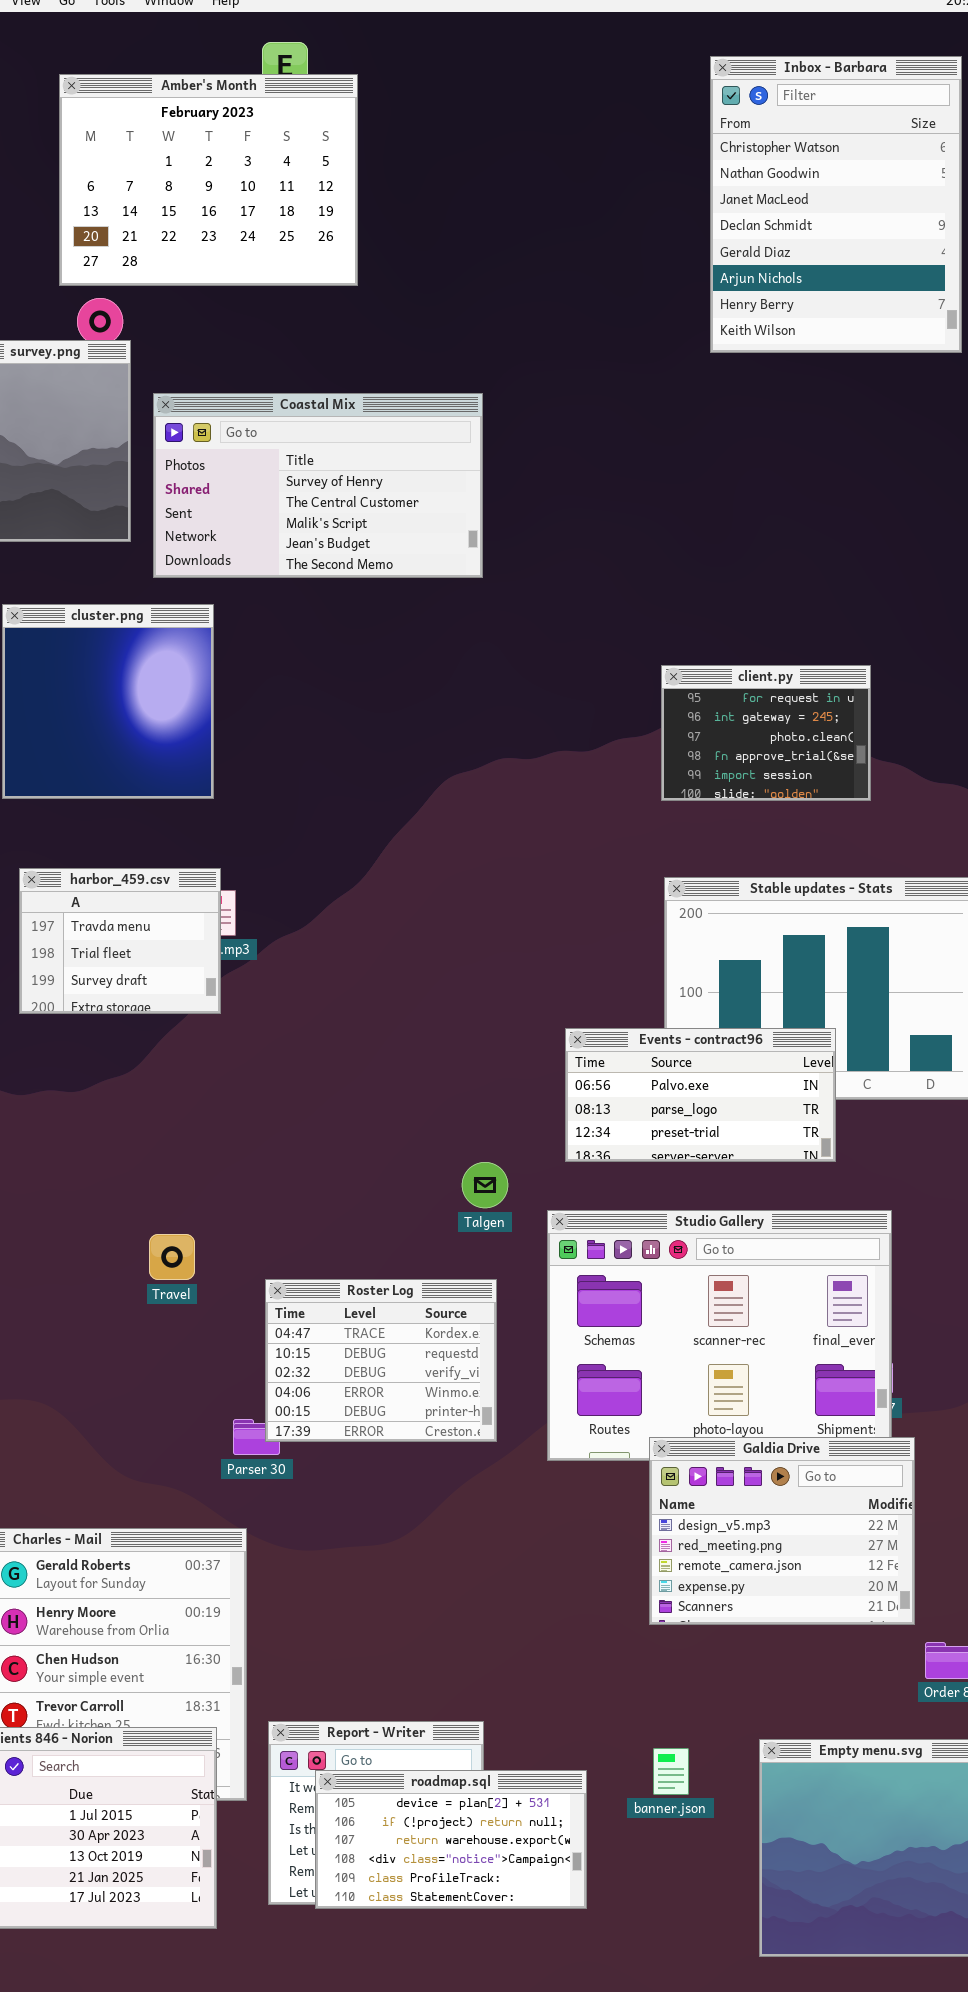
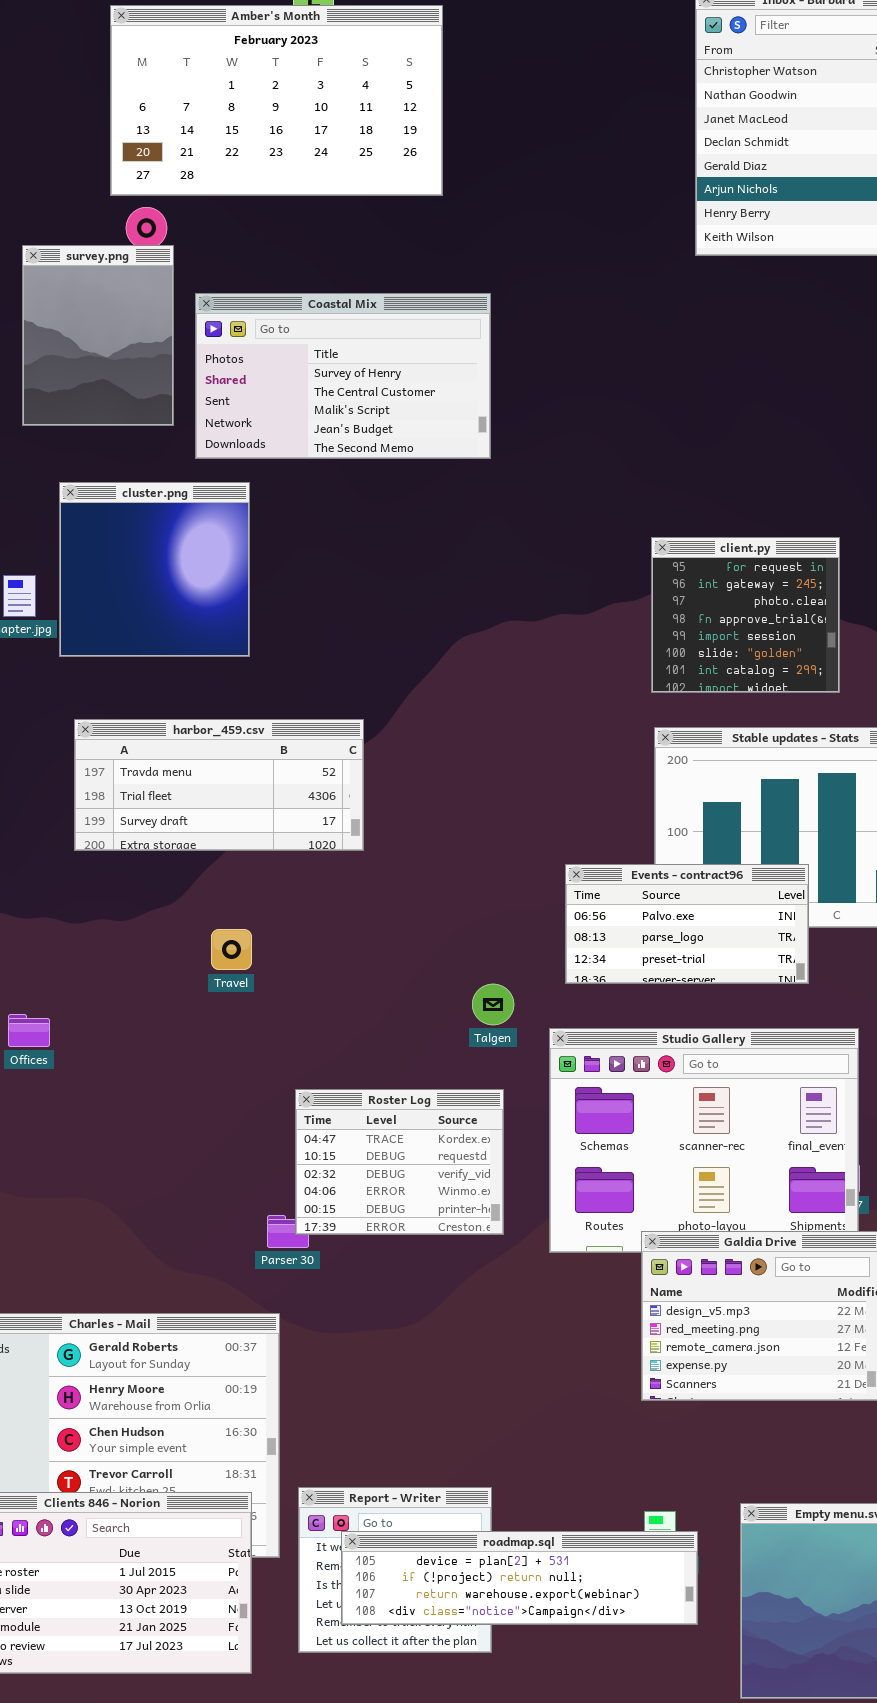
Amber's Month: [59,74,358,286] -> [110,5,443,196], resized
client.py: [661,665,871,801] -> [651,537,840,693], resized
harbor_459.csv: [19,868,221,1014] -> [74,719,364,851], resized
Travel: [149,1234,195,1280] -> [211,929,252,970], moved
roadmap.sql: [315,1770,587,1909] -> [341,1531,698,1625], resized

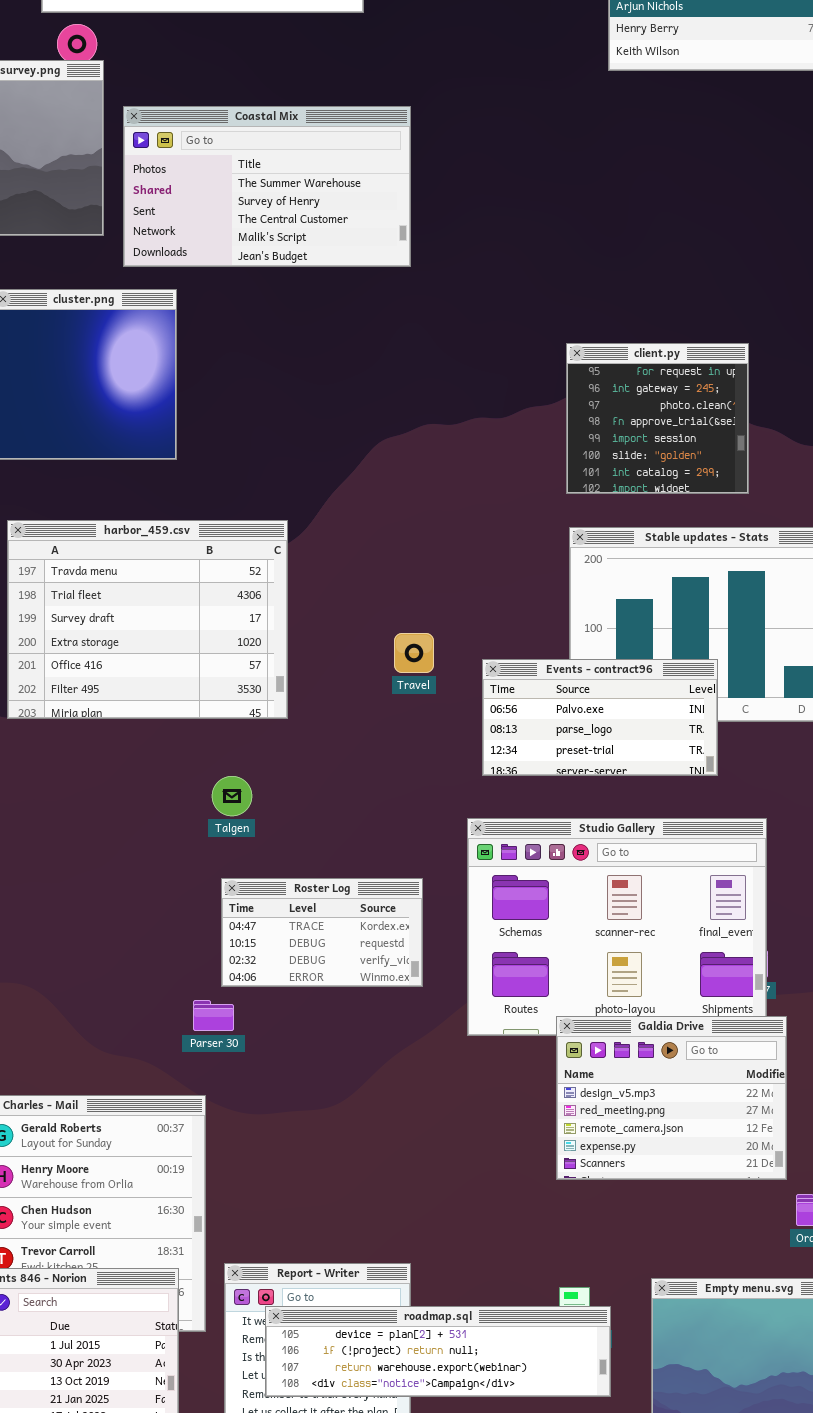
Coastal Mix: [195,293,491,459] -> [123,106,411,267], scrolled up 1 row
harbor_459.csv: [74,719,364,851] -> [7,520,288,719], resized
Travel: [211,929,252,970] -> [394,633,434,673], moved
Talgen: [472,984,514,1025] -> [212,776,252,816], moved
Roster Log: [295,1089,504,1235] -> [221,878,423,987], resized

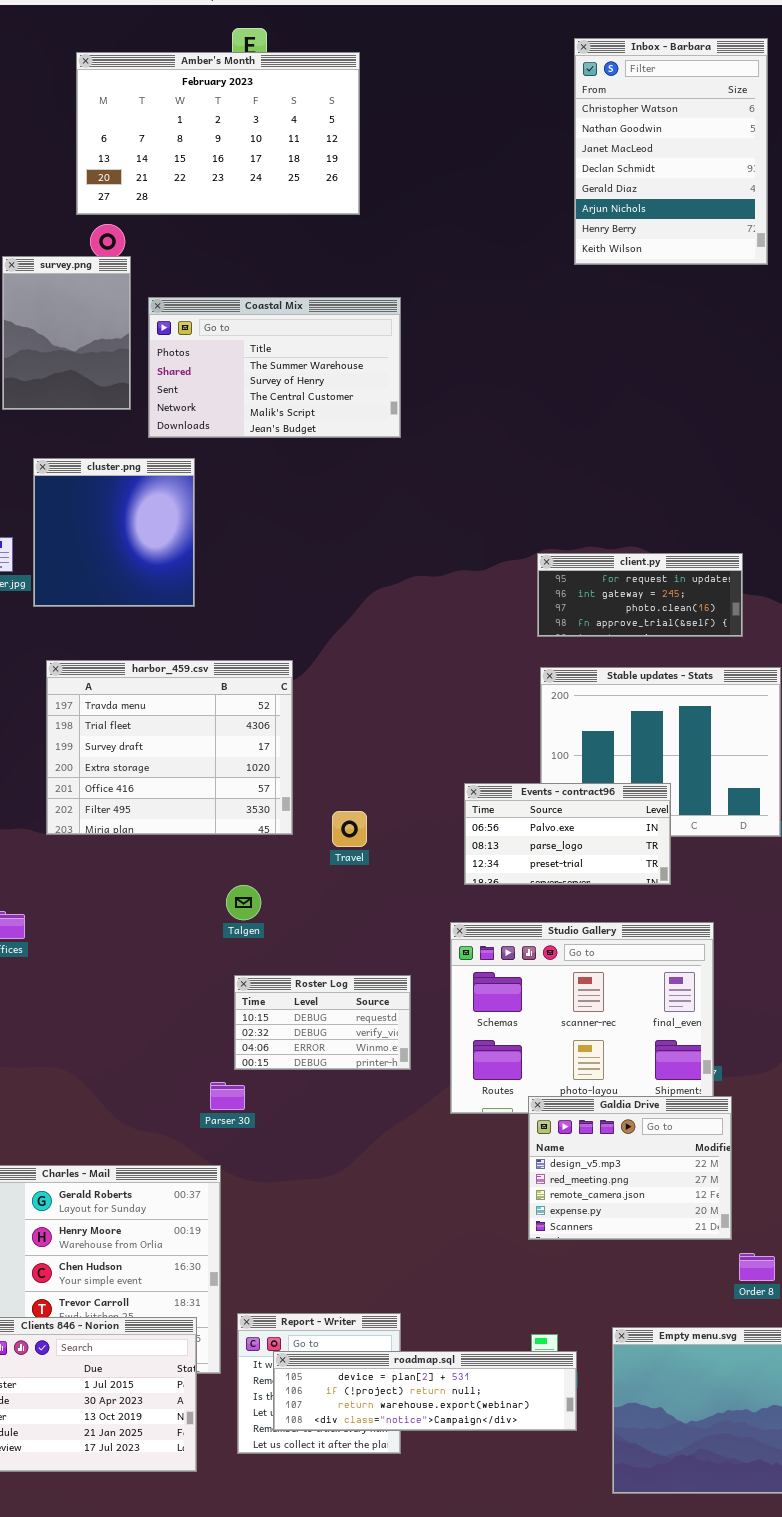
client.py: [566,343,749,494] -> [537,553,743,637], resized
Travel: [394,633,434,673] -> [332,811,367,847], moved
Roster Log: [221,878,423,987] -> [234,975,411,1070], scrolled down 1 row

